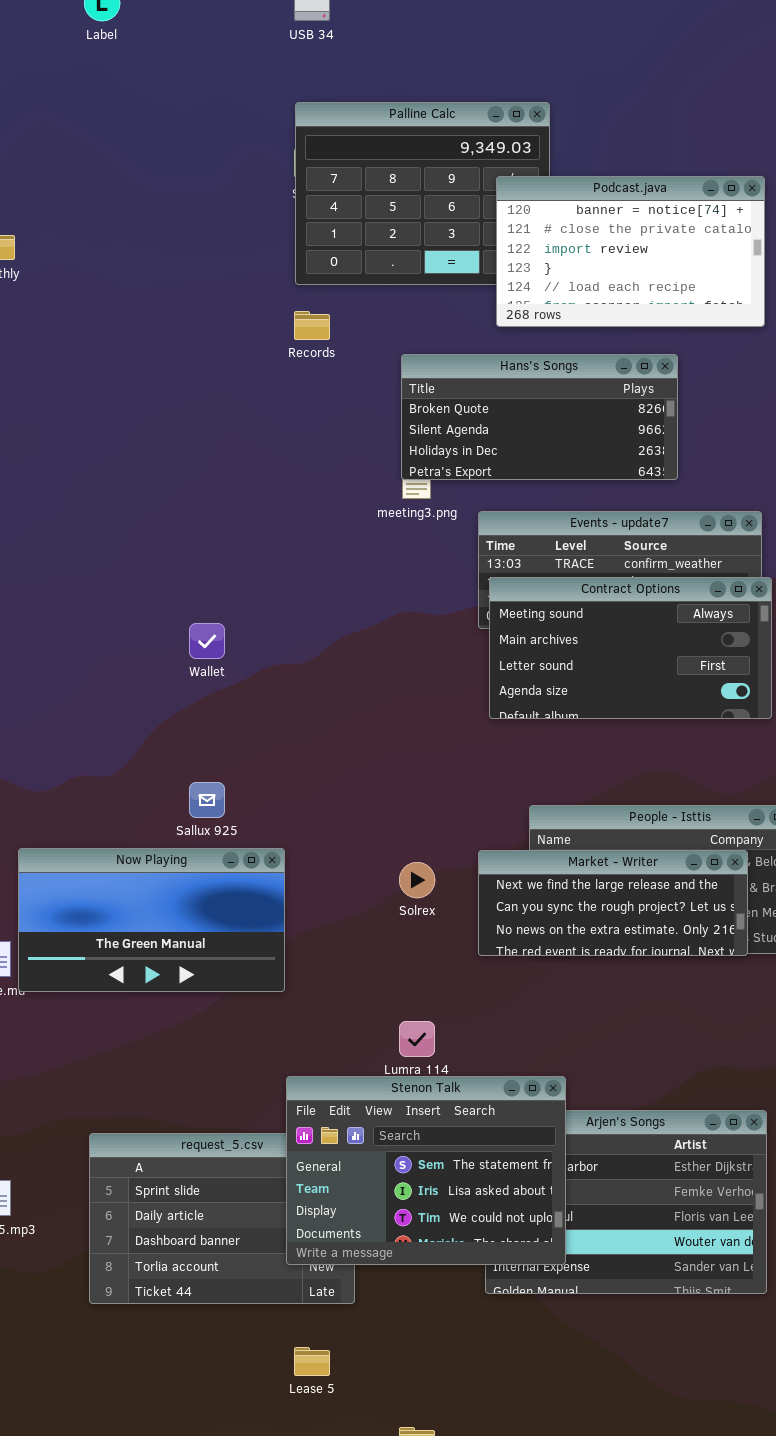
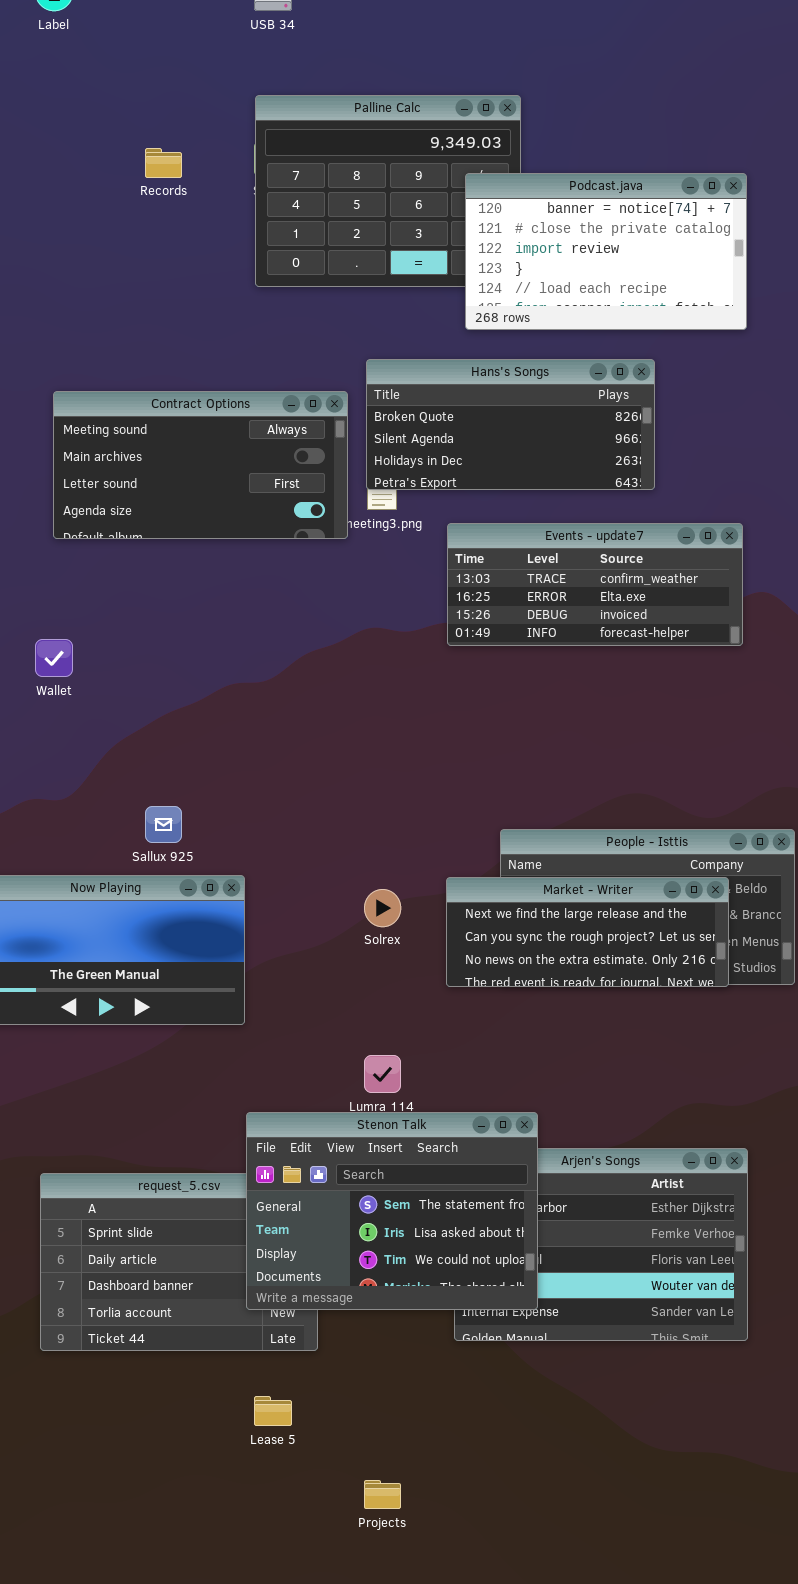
Records: [294,311,330,340] -> [145,148,182,178], moved
Contract Options: [489,577,772,719] -> [53,391,348,539], moved
Wallet: [189,623,225,659] -> [35,639,73,677], moved

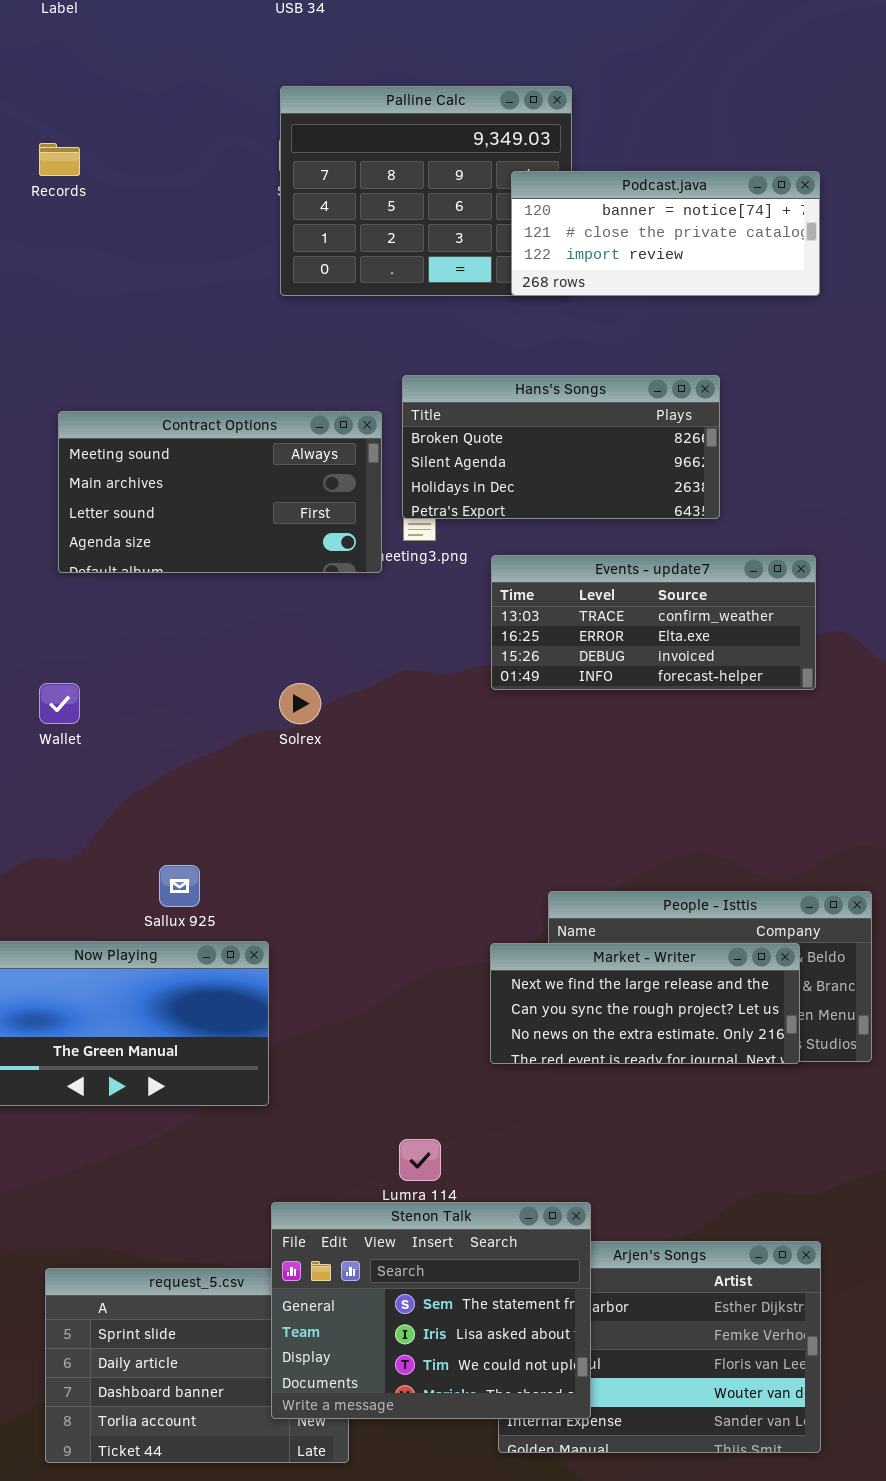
Records: [145,148,182,178] -> [39,143,80,176], moved
Podcast.java: [465,173,747,330] -> [511,171,820,296], resized
Solrex: [364,889,401,927] -> [279,683,321,724], moved

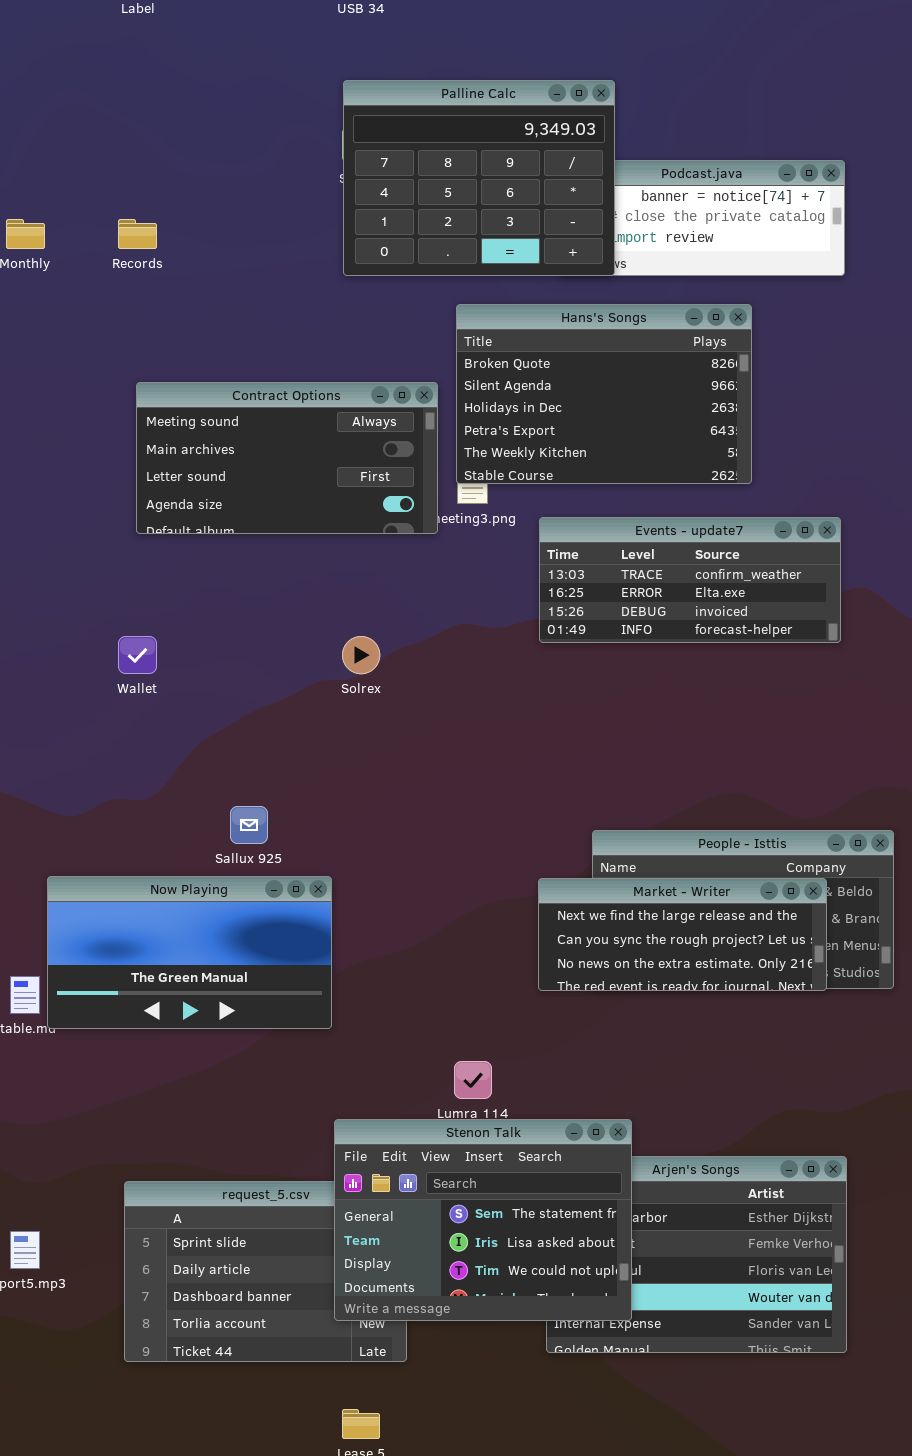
Palline Calc: [280,86,572,296] -> [343,80,615,276], raised
Records: [39,143,80,176] -> [118,219,157,249], moved
Hans's Songs: [402,375,720,519] -> [456,304,752,484], resized

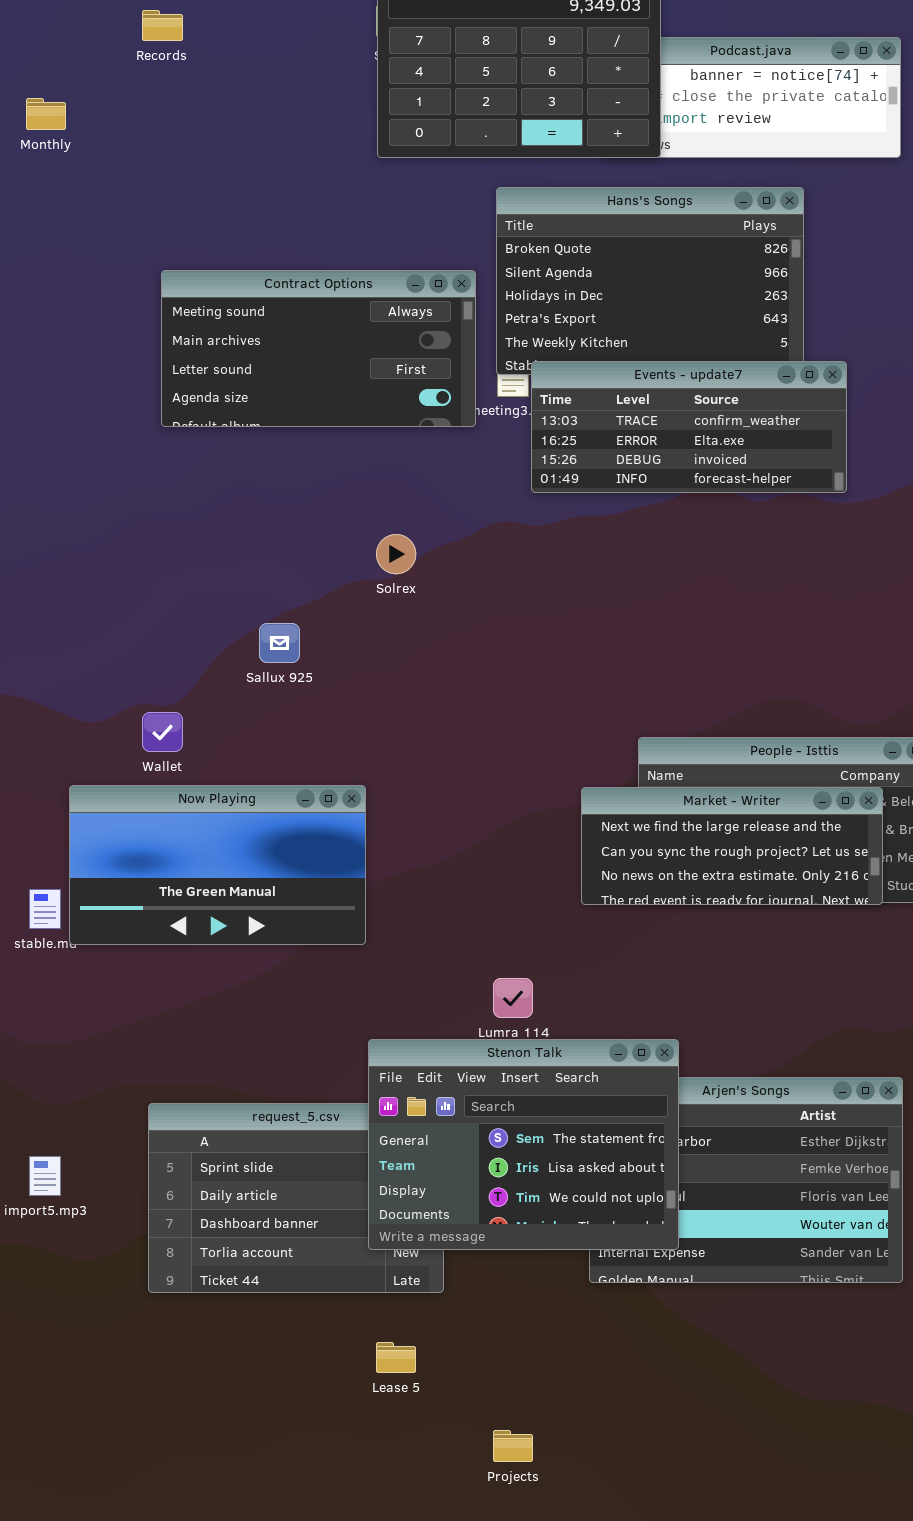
Records: [118,219,157,249] -> [142,10,183,41], moved
Events - update7: [539,517,841,643] -> [531,361,847,493], moved
Wallet: [118,636,157,674] -> [142,712,183,752], moved
Sallux 925: [230,806,268,844] -> [259,623,300,663], moved

